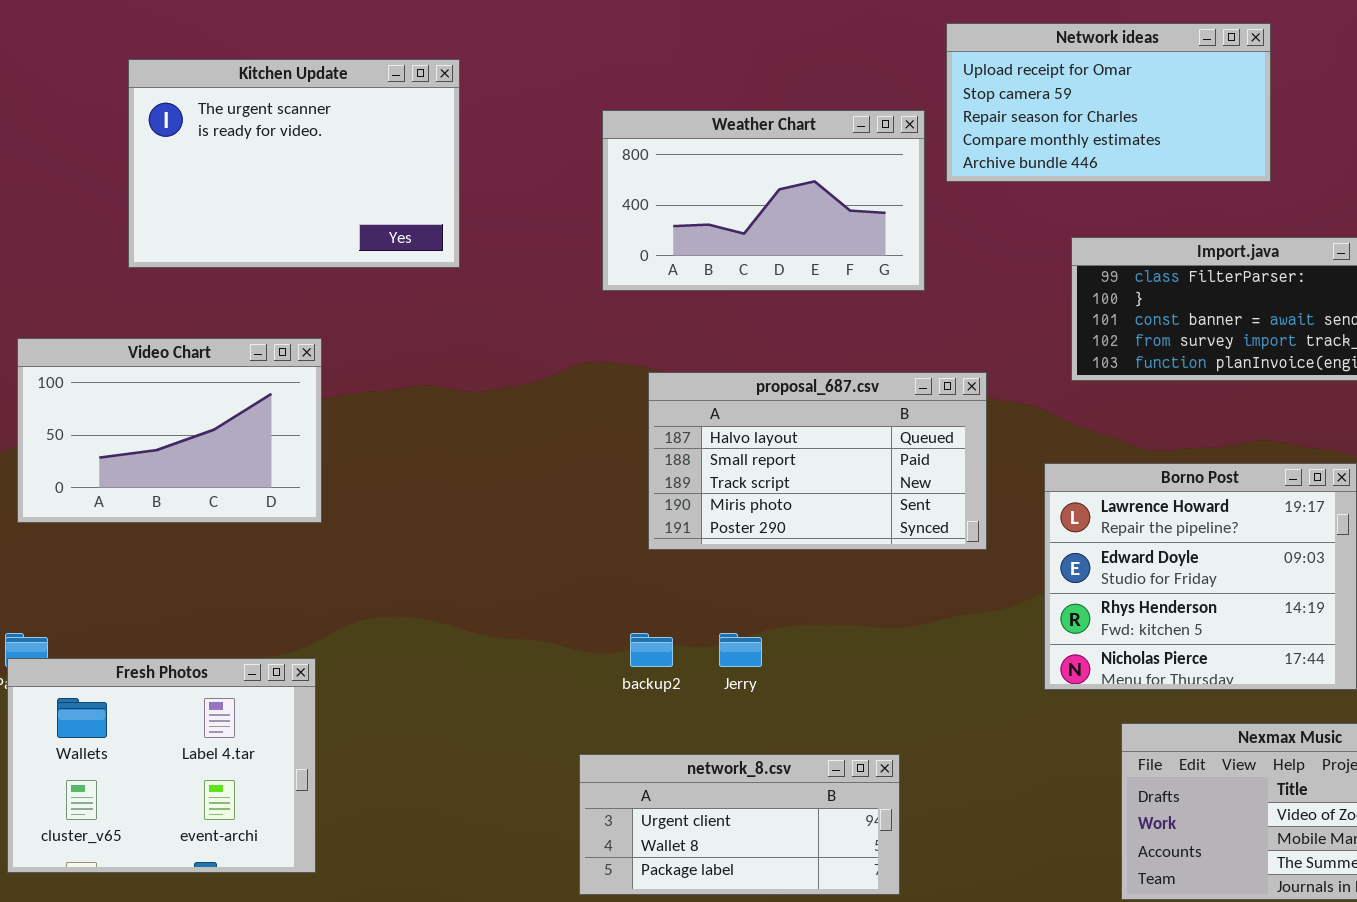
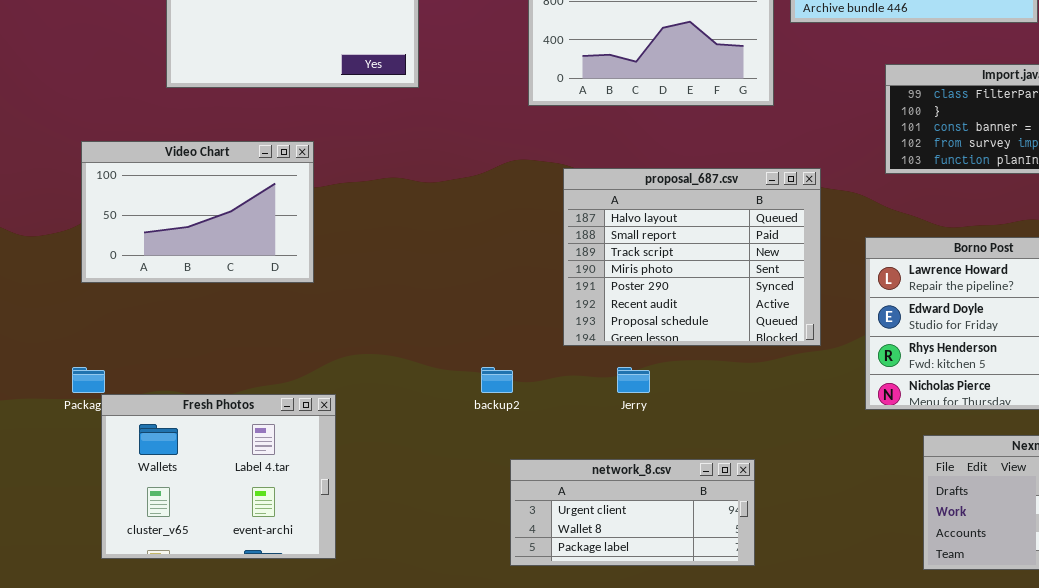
proposal_687.csv: [648,372,987,550] -> [563,168,821,346], resized
backup2: [630,633,673,667] -> [481,367,513,393], moved
Fresh Photos: [7,658,316,873] -> [101,394,336,559], moved

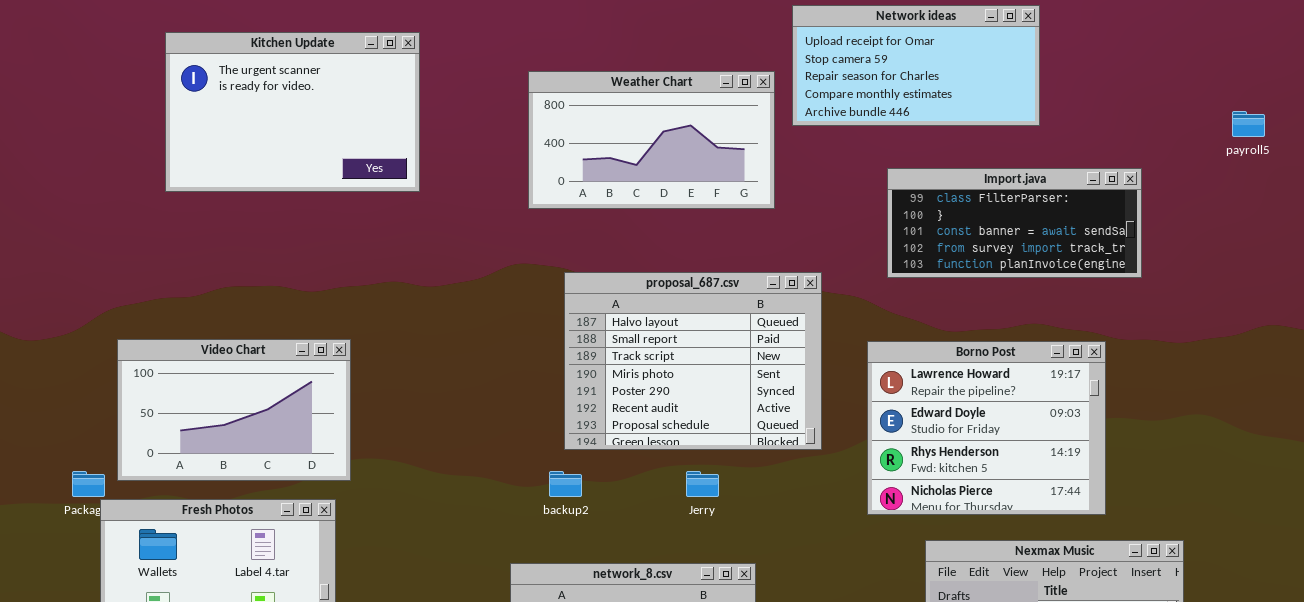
Video Chart: [81,141,314,283] -> [117,339,351,481], moved
backup2: [481,367,513,393] -> [549,471,582,497], moved
Jerry: [617,367,650,393] -> [686,471,719,497], moved

